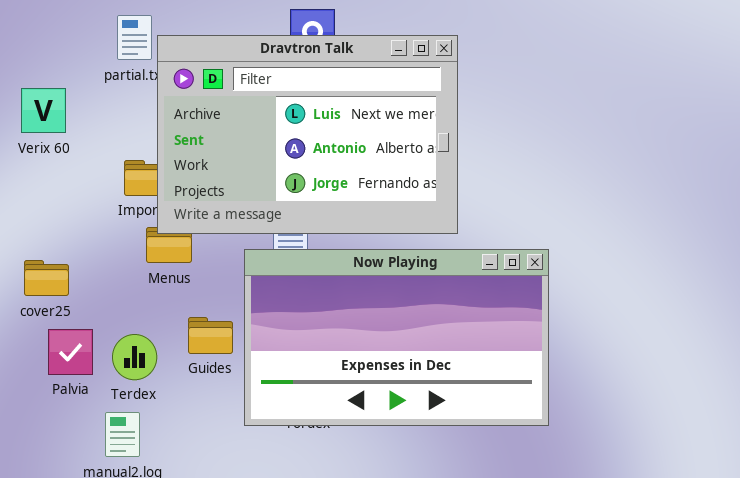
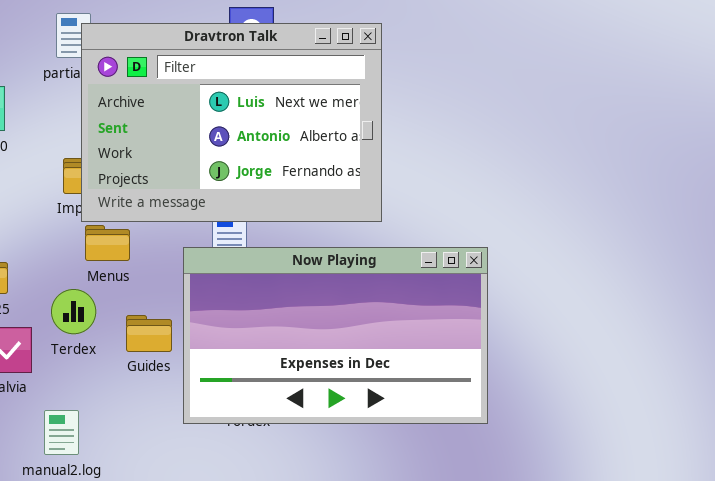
Dravtron Talk: [157,35,458,234] -> [81,23,382,222], moved
Terdex: [112,334,157,380] -> [51,289,96,334], moved

